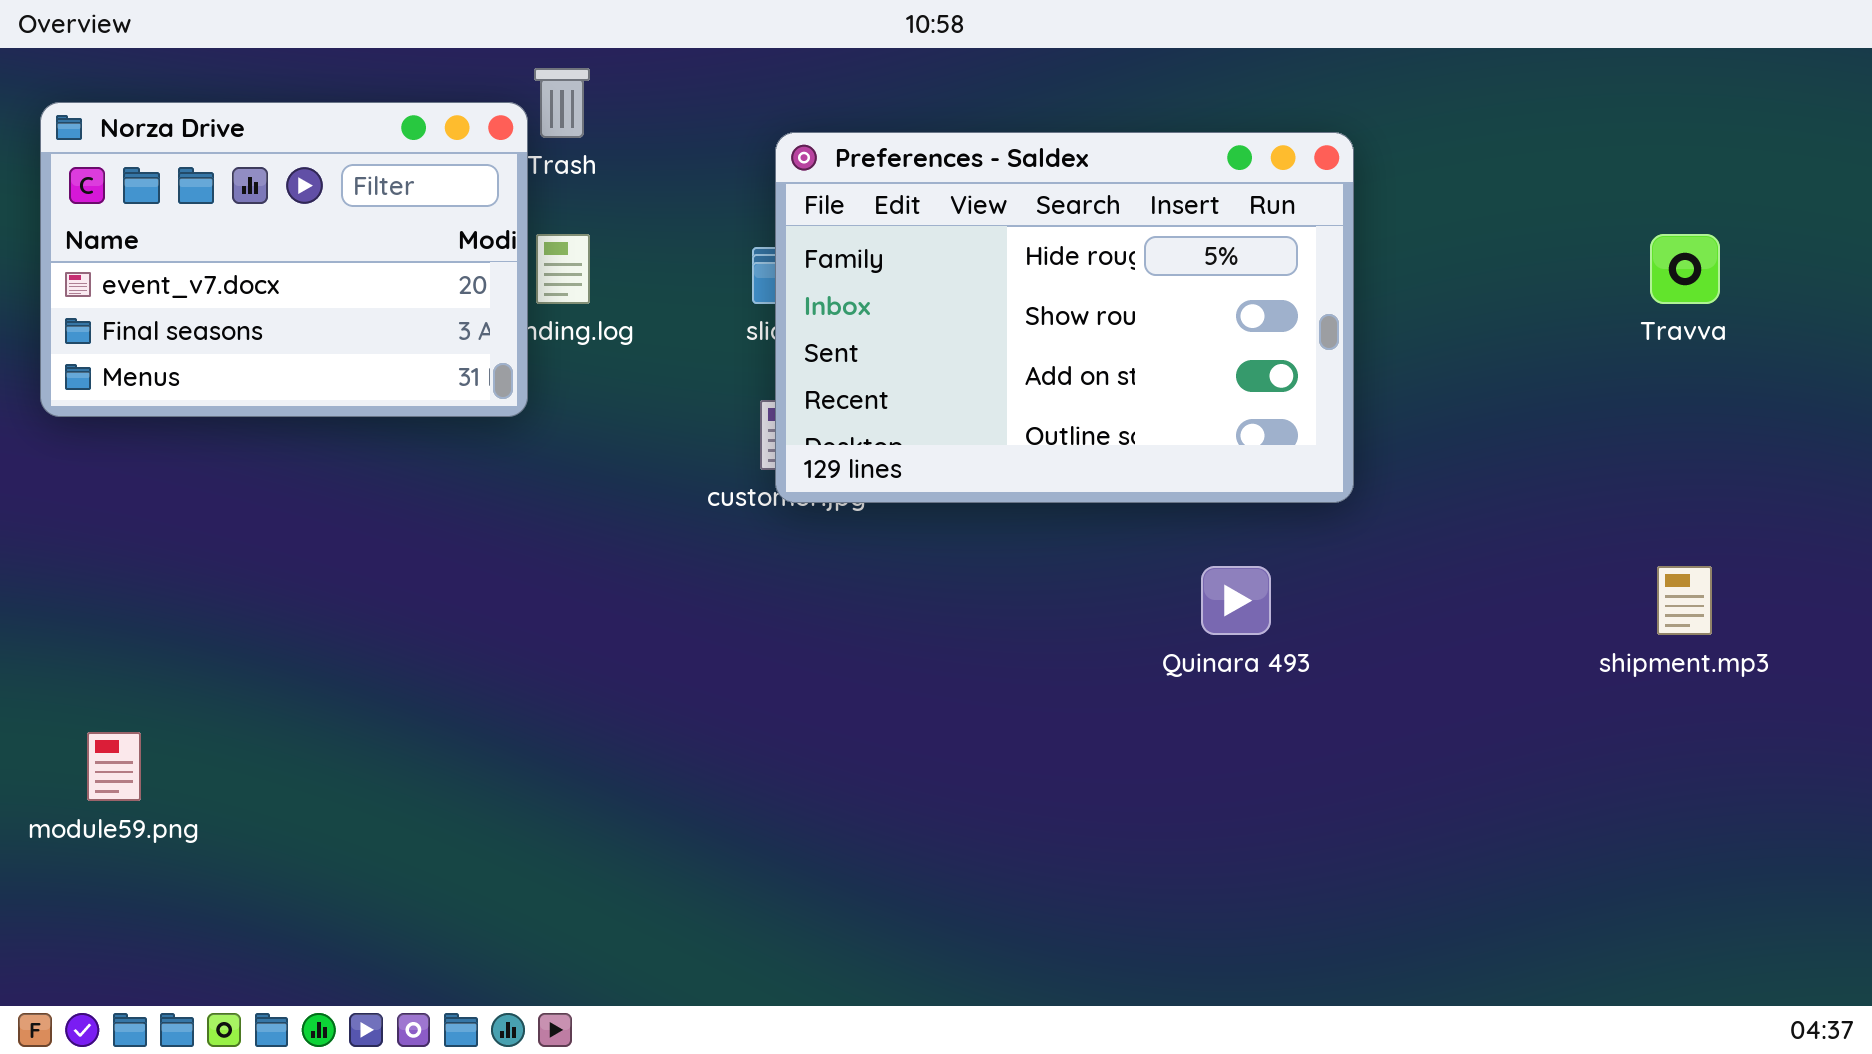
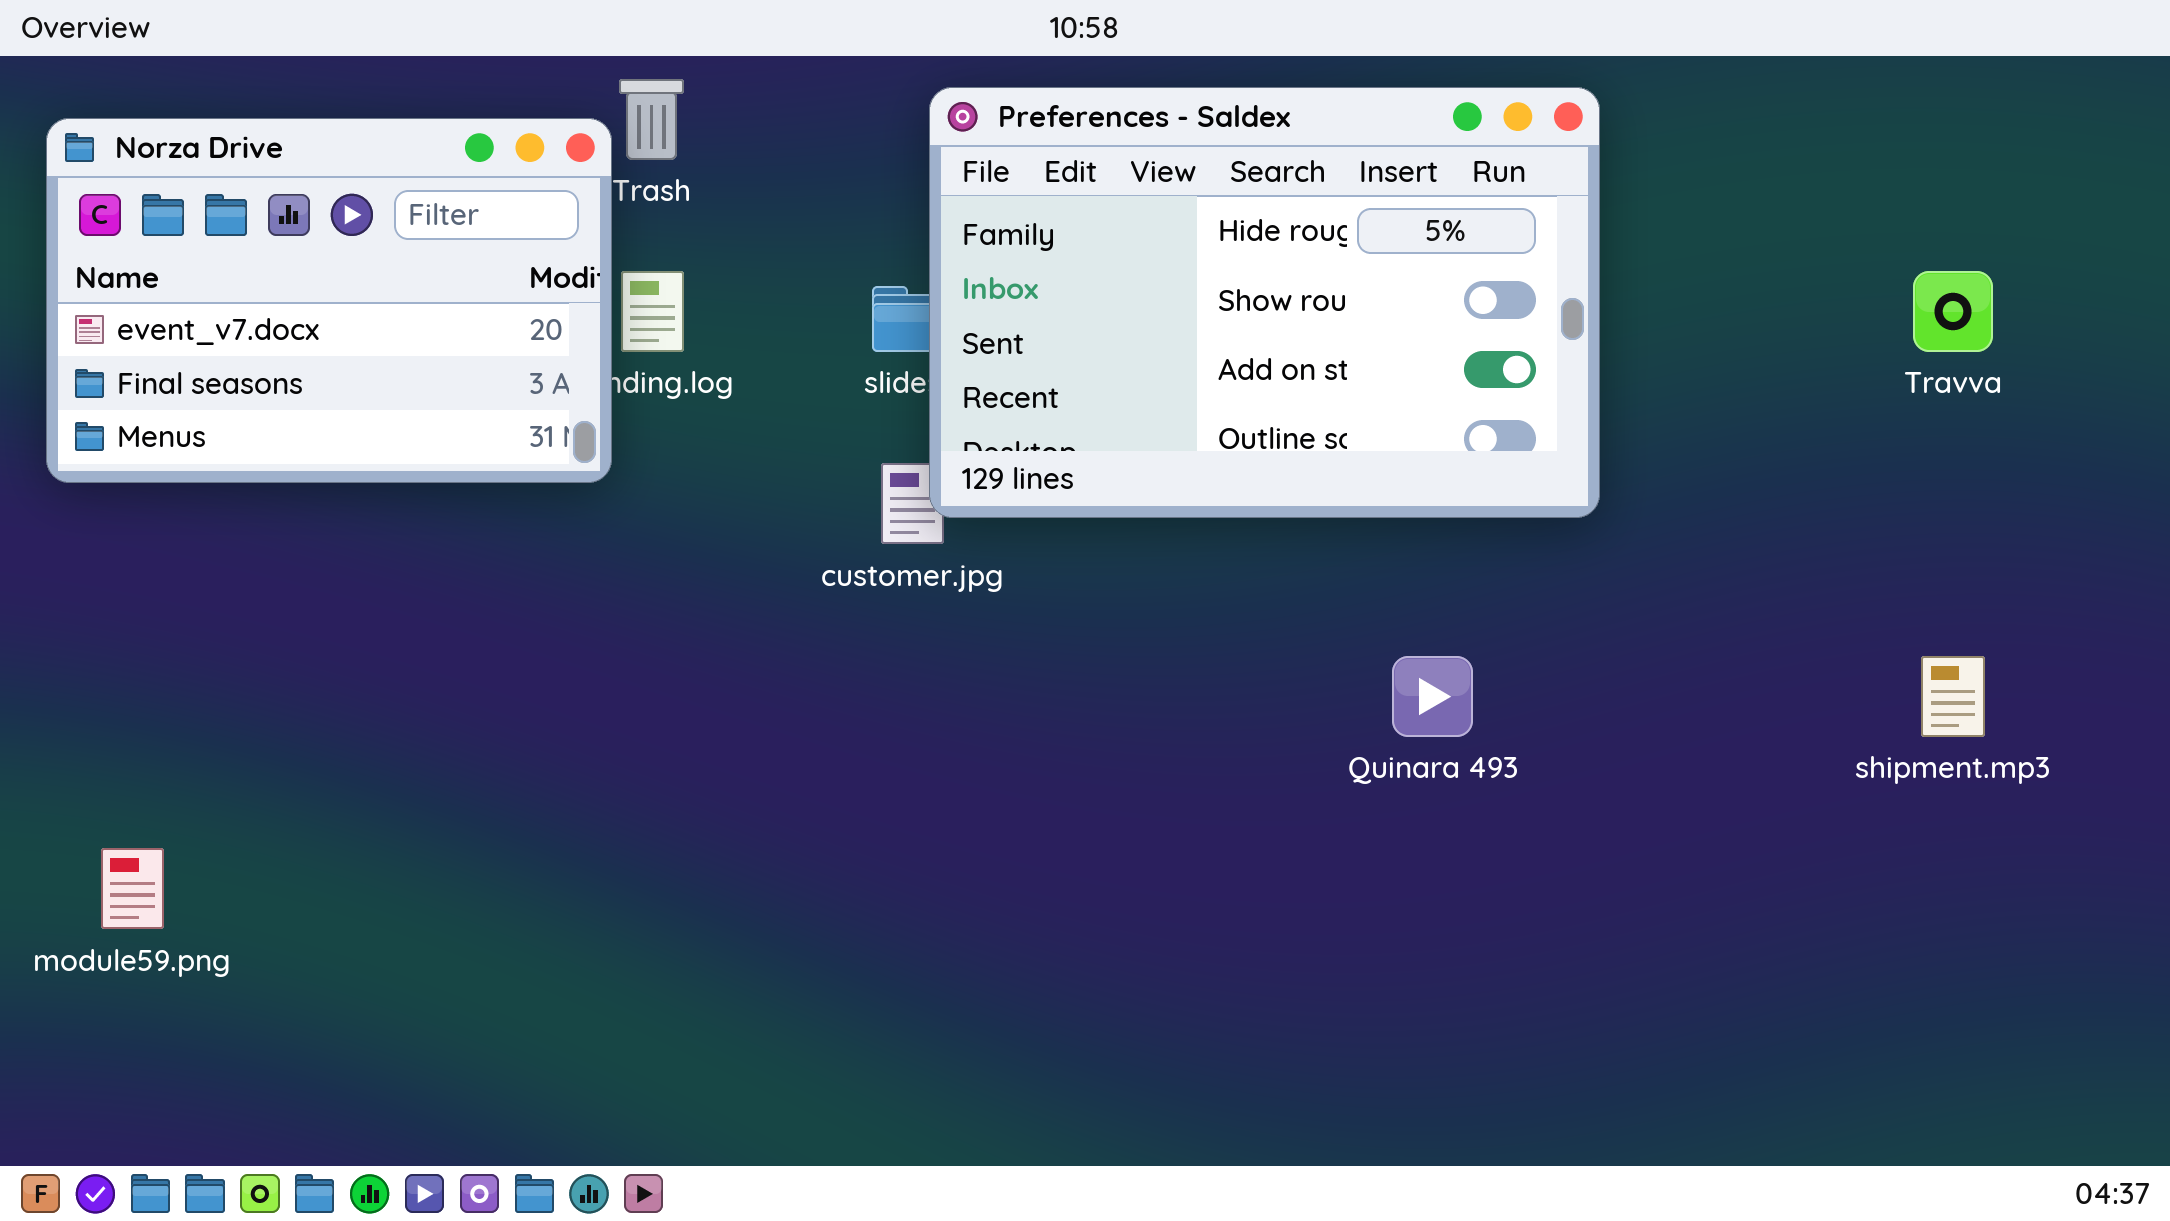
Preferences - Saldex: [775,132,1354,503] -> [929,87,1600,518], moved

